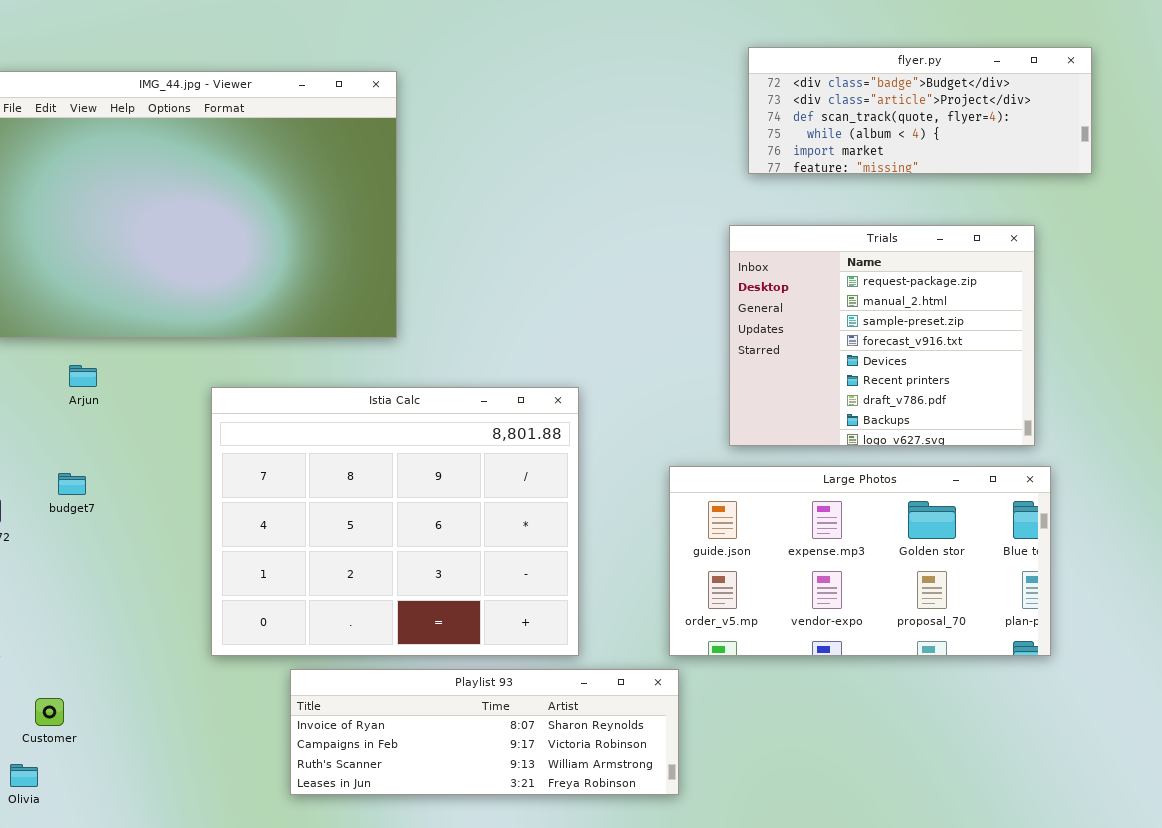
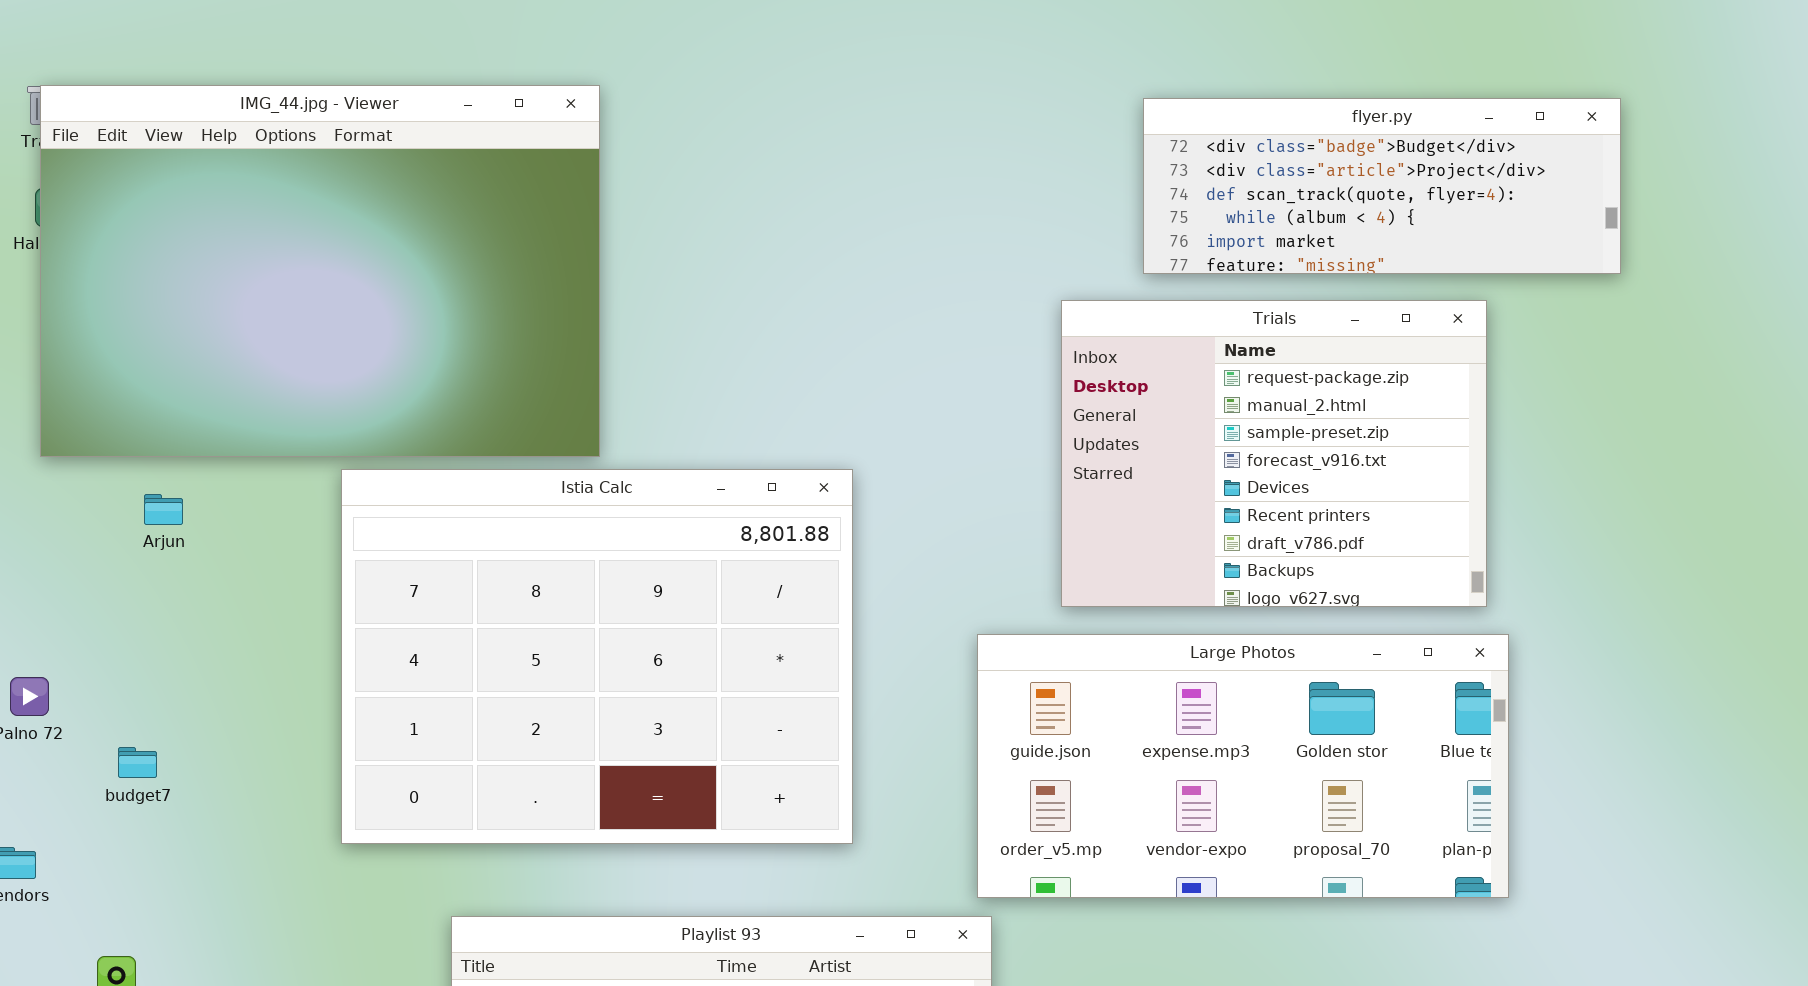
flyer.py: [748,47,1092,174] -> [1143,98,1621,274], moved
Istia Calc: [211,387,579,656] -> [341,469,853,844], moved
budget7: [58,473,86,495] -> [118,747,157,778], moved

